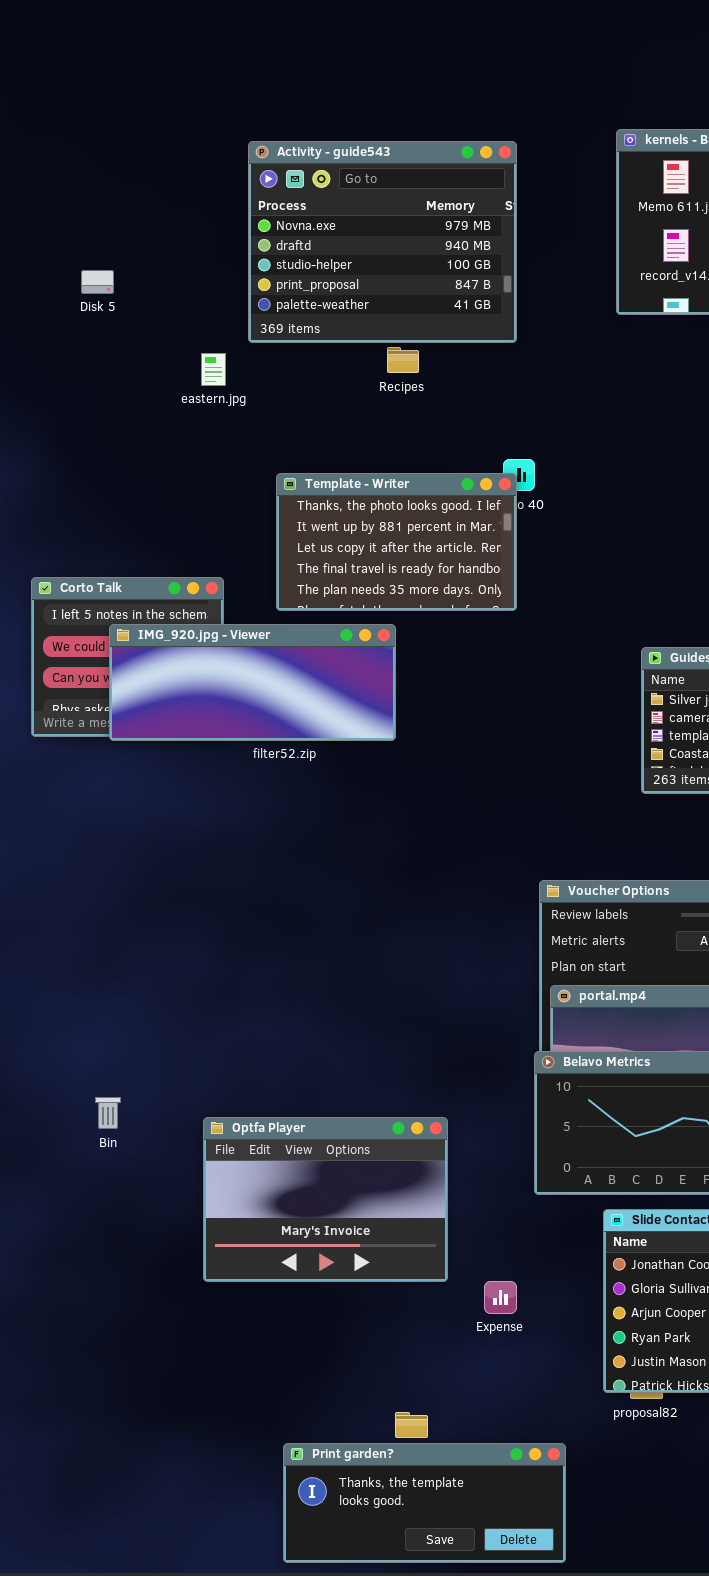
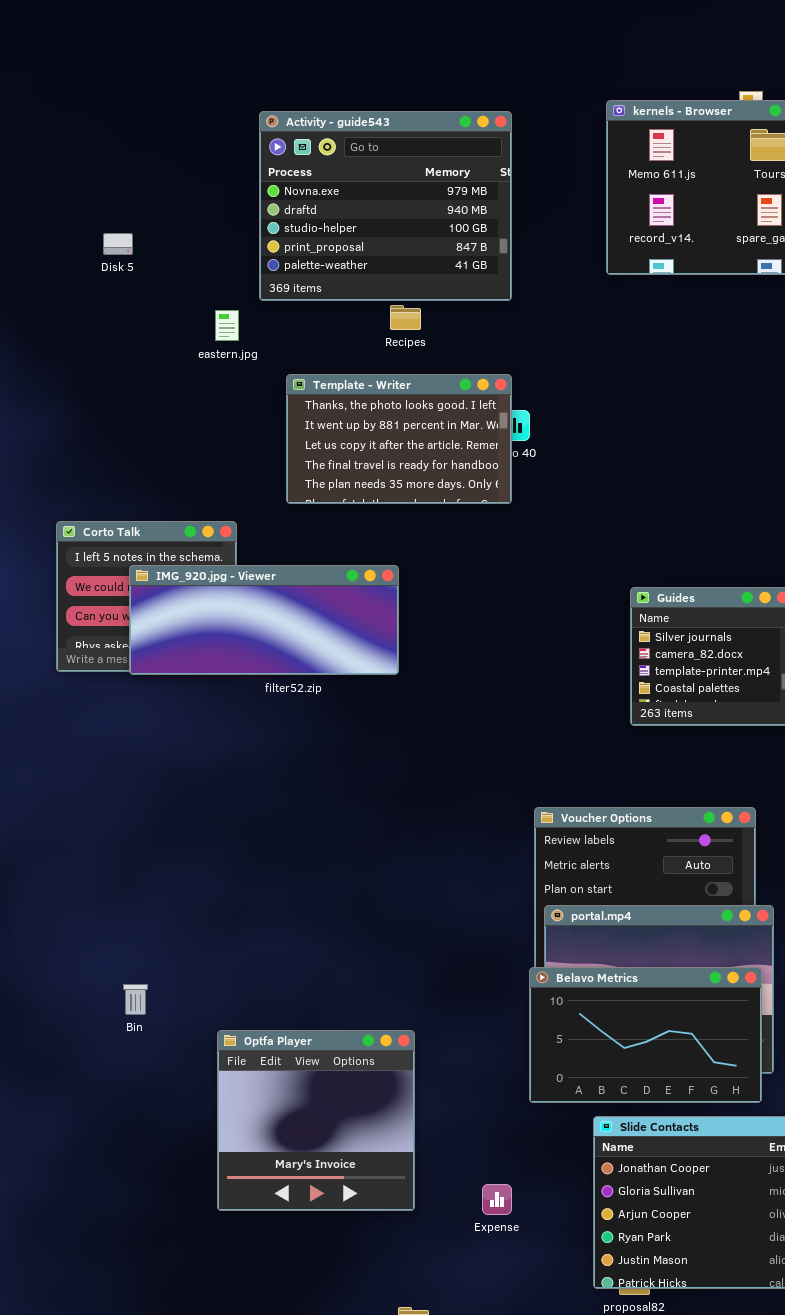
Template - Writer: [276,473,517,611] -> [286,374,512,504], moved
Bin: [95,1097,121,1129] -> [123,984,148,1015], moved
Optfa Player: [203,1117,448,1282] -> [217,1030,415,1211], resized

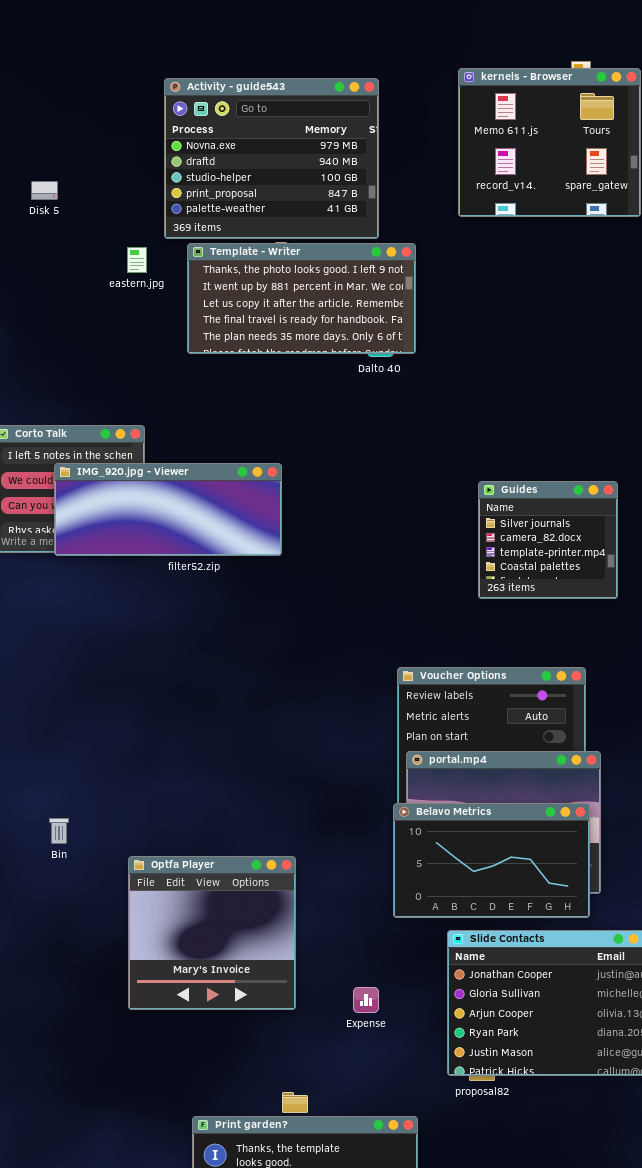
Template - Writer: [286,374,512,504] -> [187,243,416,354], moved, resized

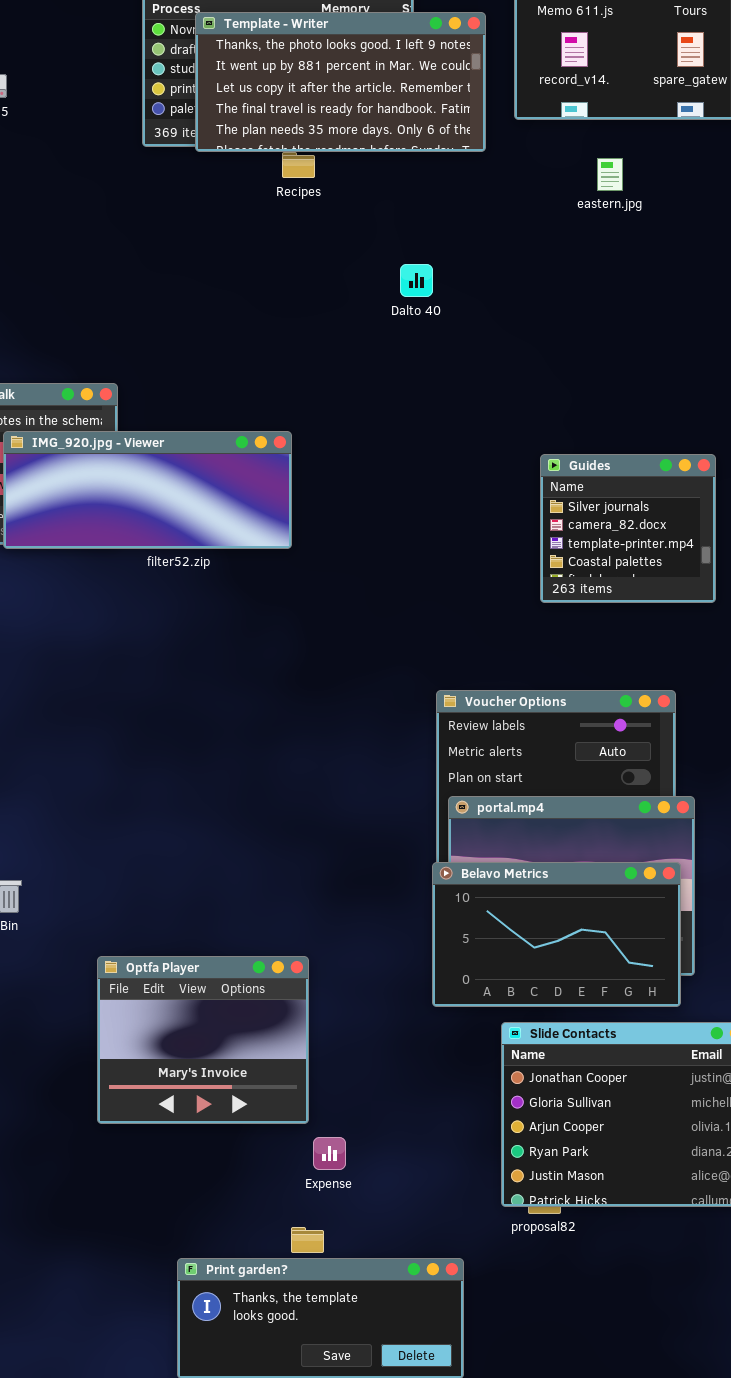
Template - Writer: [187,243,416,354] -> [195,12,486,152], moved
eastern.jpg: [127,247,147,273] -> [597,158,623,191], moved
Optfa Player: [128,856,296,1010] -> [97,956,309,1124], resized
Expense: [353,987,379,1013] -> [313,1137,346,1170], moved

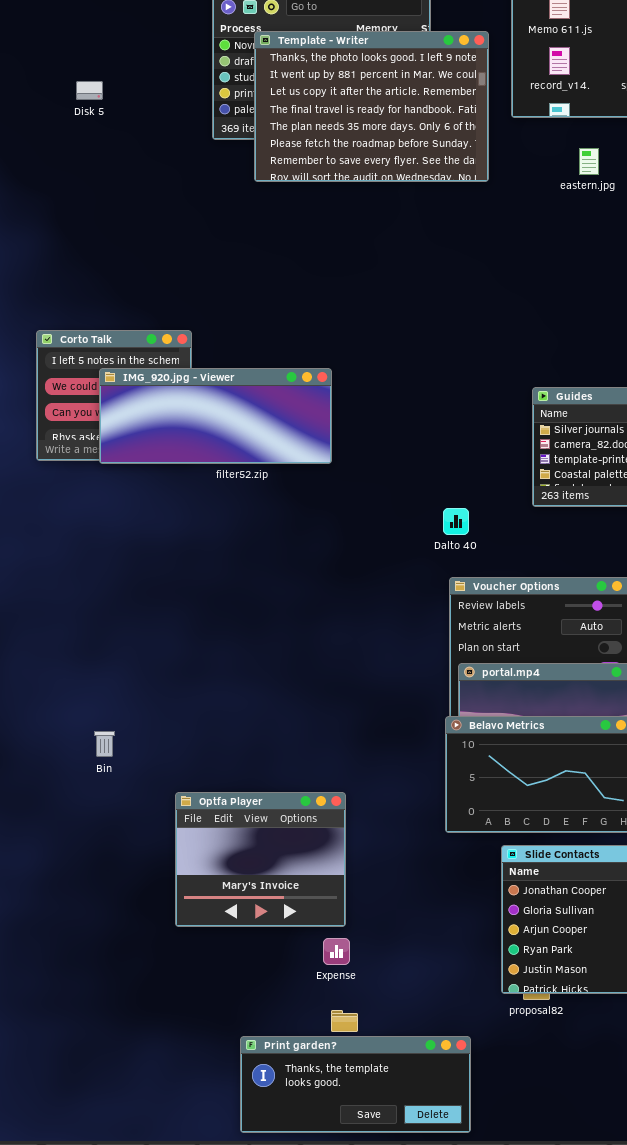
Template - Writer: [195,12,486,152] -> [254,31,489,182], resized
Dalto 40: [400,264,433,297] -> [443,508,469,535], moved
Expense: [313,1137,346,1170] -> [323,938,350,965], moved

